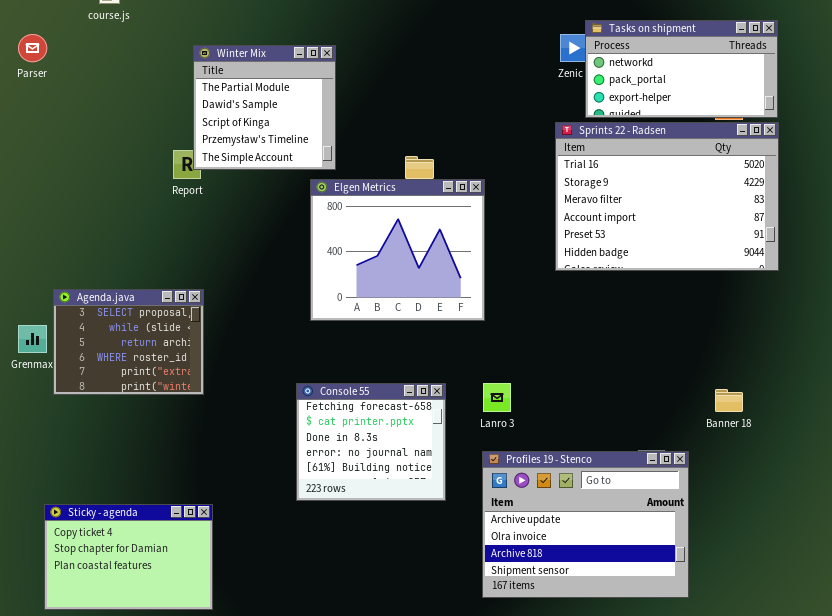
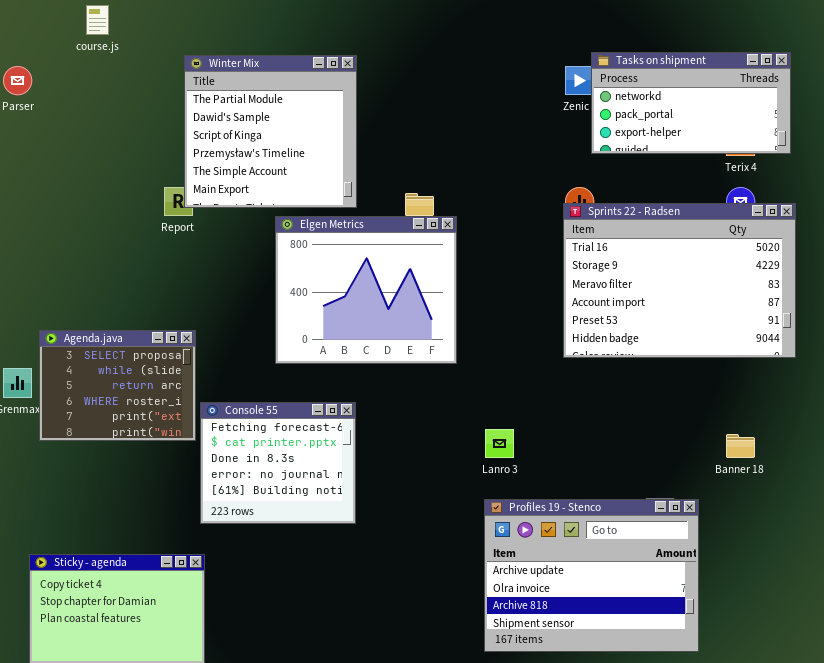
Winter Mix: [193,45,336,170] -> [184,55,357,208], resized
Sprints 22 - Radsen: [555,122,779,271] -> [563,203,796,358], moved
Elgen Metrics: [310,179,485,321] -> [275,216,457,364], moved
Console 55: [296,383,446,501] -> [200,402,356,524], moved

